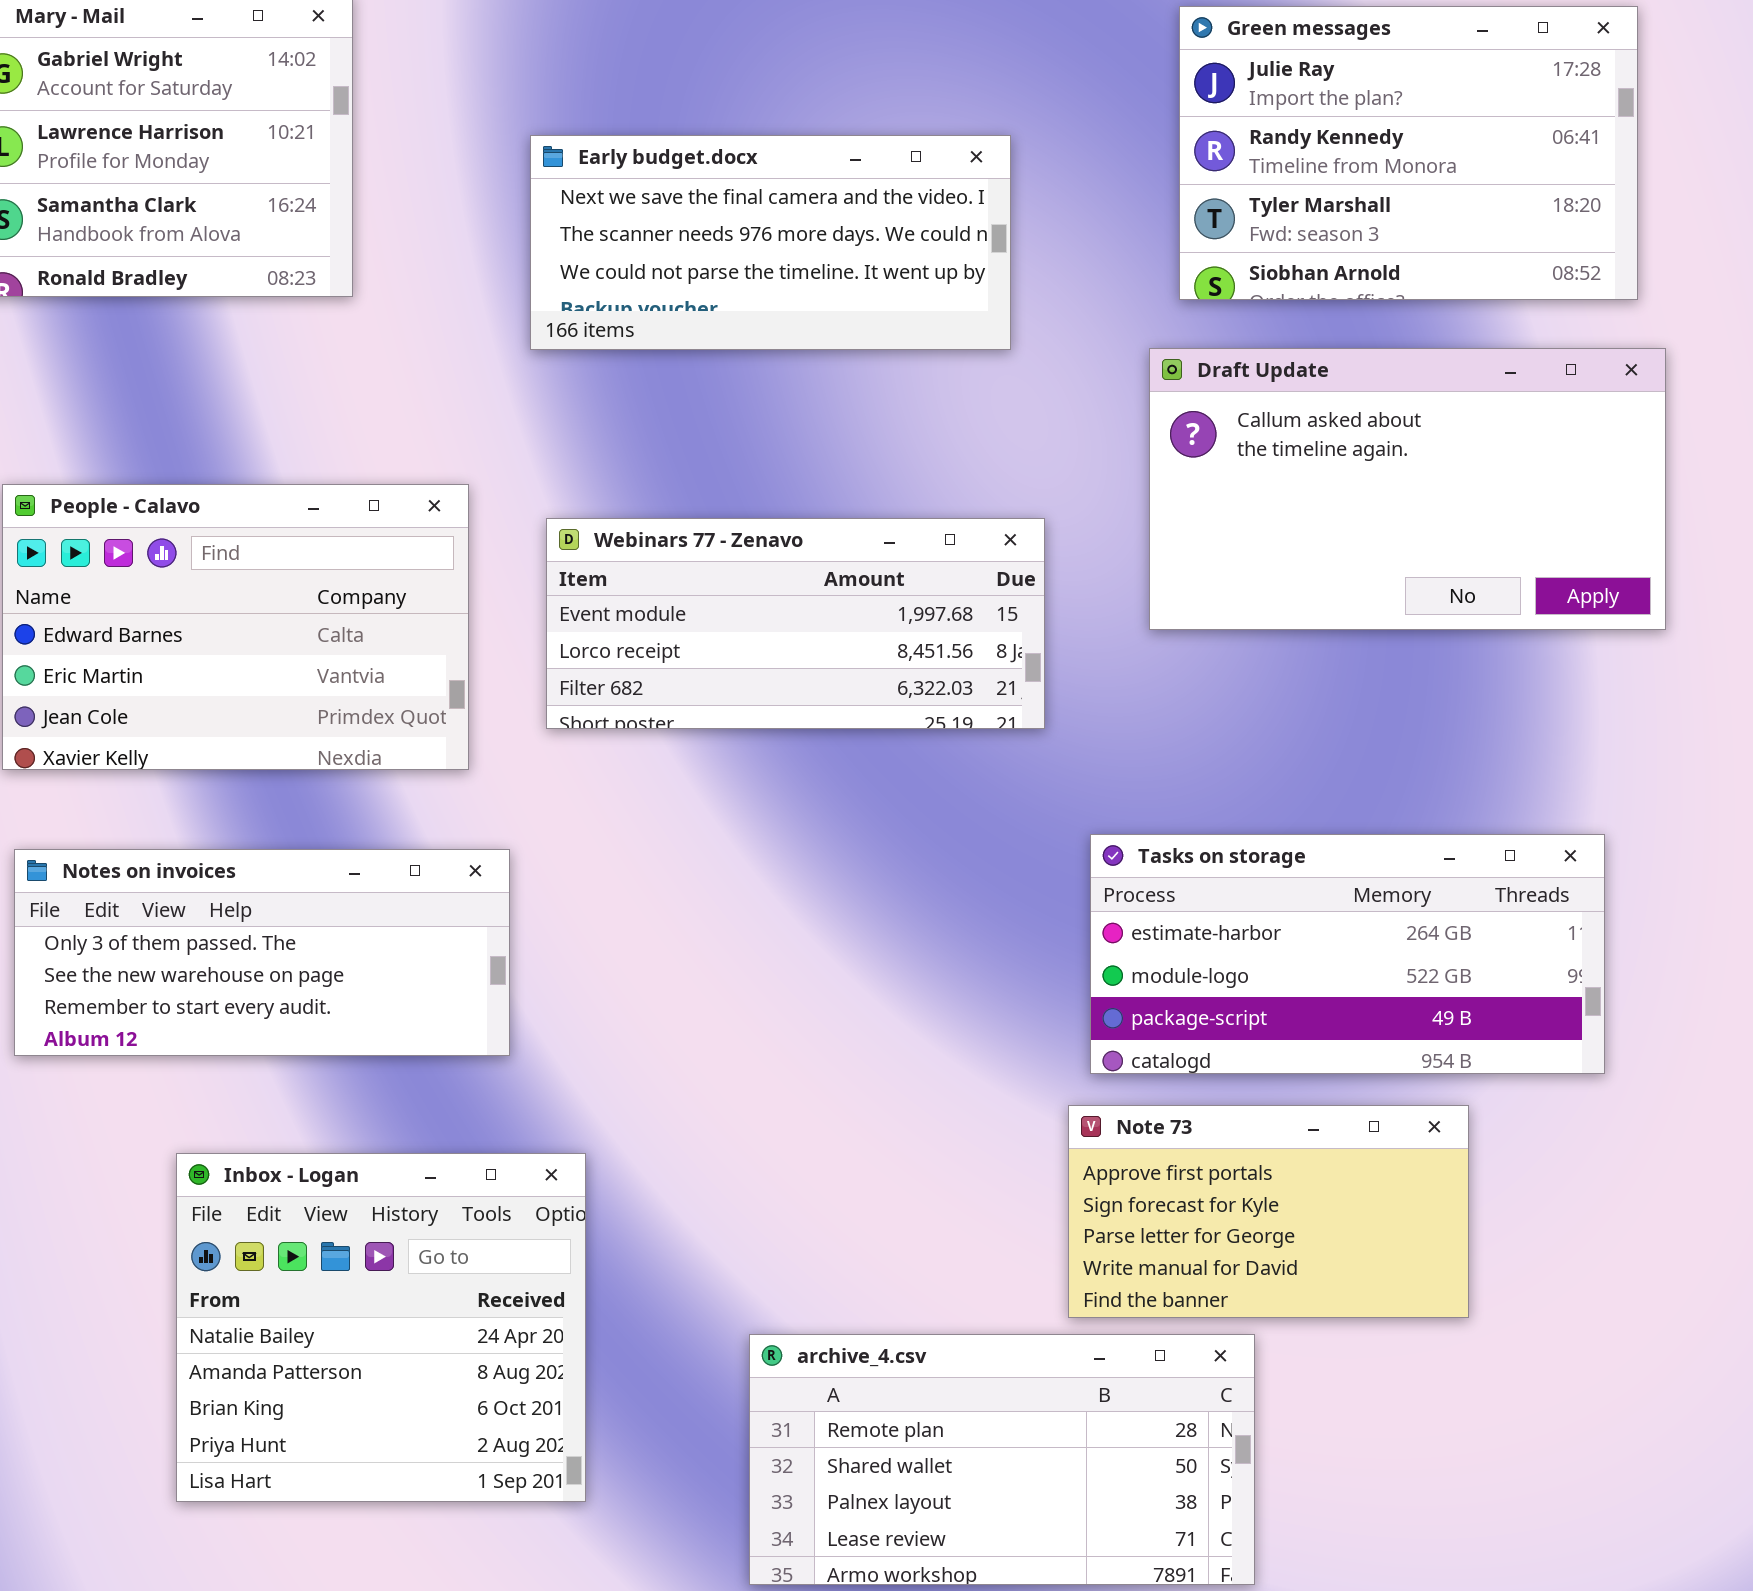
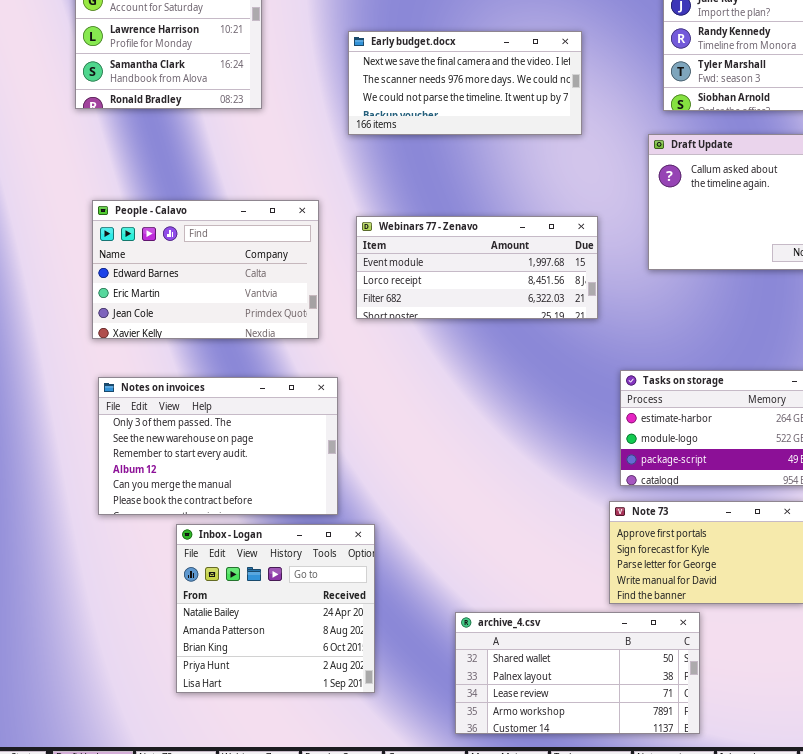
Notes on invoices: [14,849,510,1056] -> [98,377,338,515], resized
archive_4.csv: [749,1334,1255,1585] -> [455,612,700,734], scrolled down 1 row

